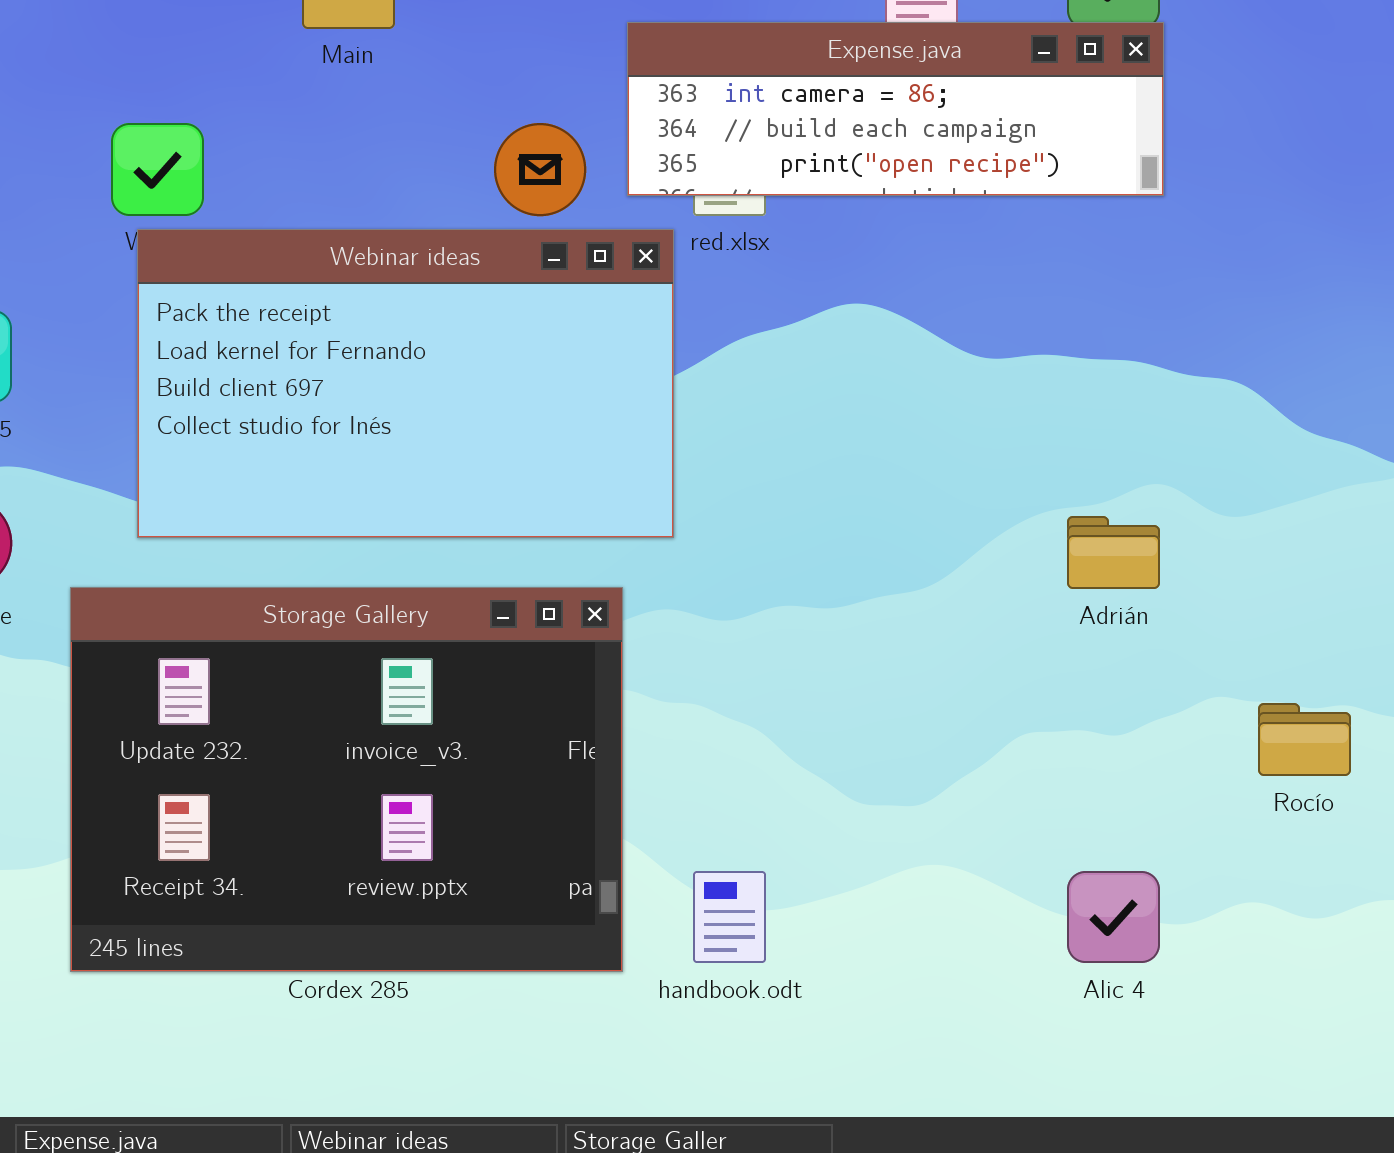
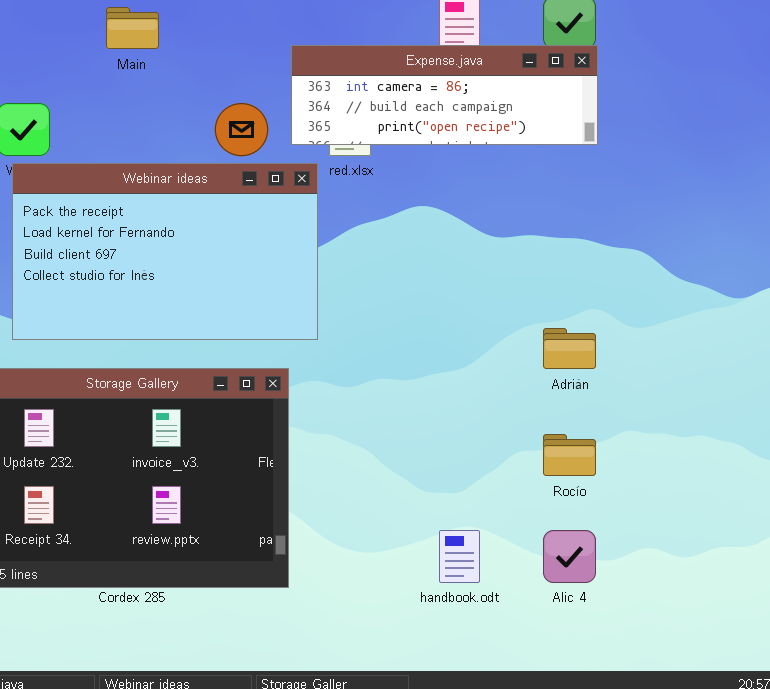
Rocío: [1258,703,1351,776] -> [543,434,596,476], moved
handbook.odt: [693,871,766,963] -> [439,530,480,583], moved

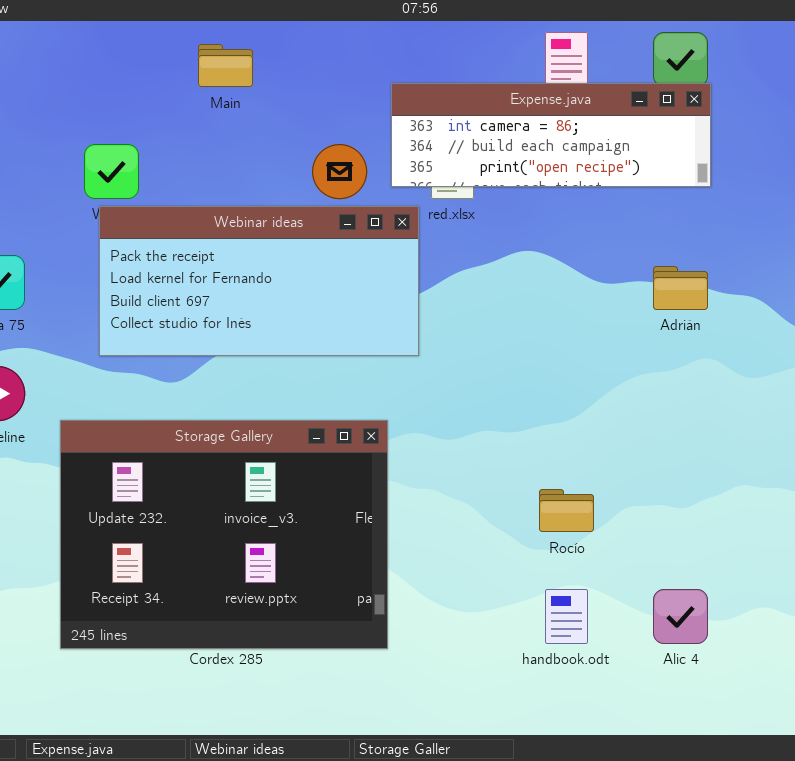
Webinar ideas: [12,163,318,340] -> [99,206,419,356], resized
Adrián: [543,328,596,369] -> [653,266,708,310], moved
Rocío: [543,434,596,476] -> [539,489,594,532], moved

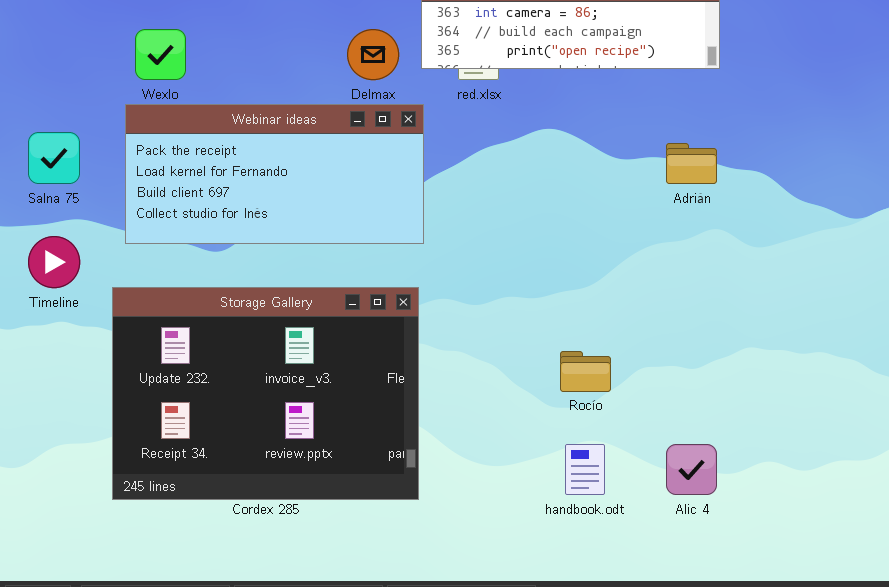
Webinar ideas: [99,206,419,356] -> [125,104,424,244], moved

